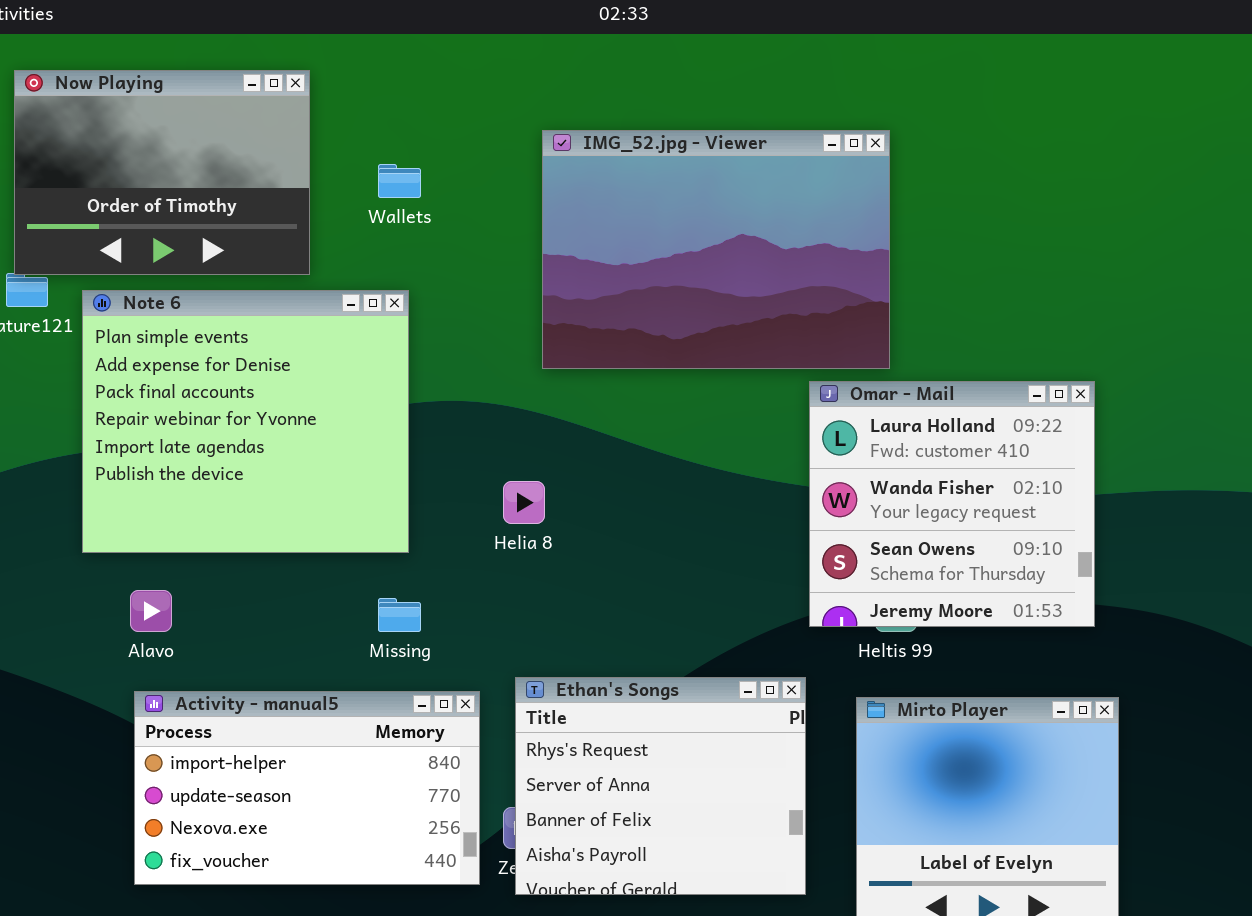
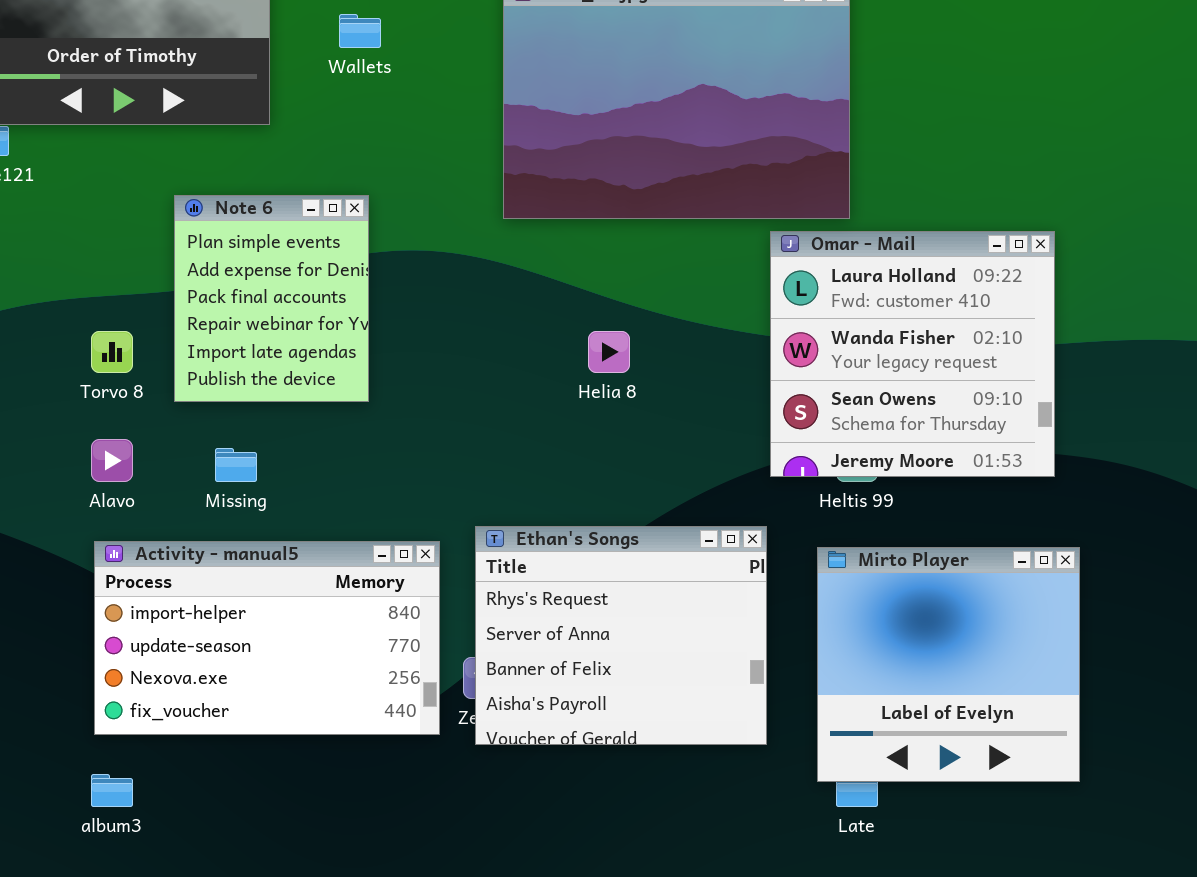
Note 6: [82,290,409,553] -> [174,195,369,402], resized
Helia 8: [503,481,545,524] -> [588,331,630,373], moved
Missing: [378,598,421,632] -> [215,448,257,482], moved

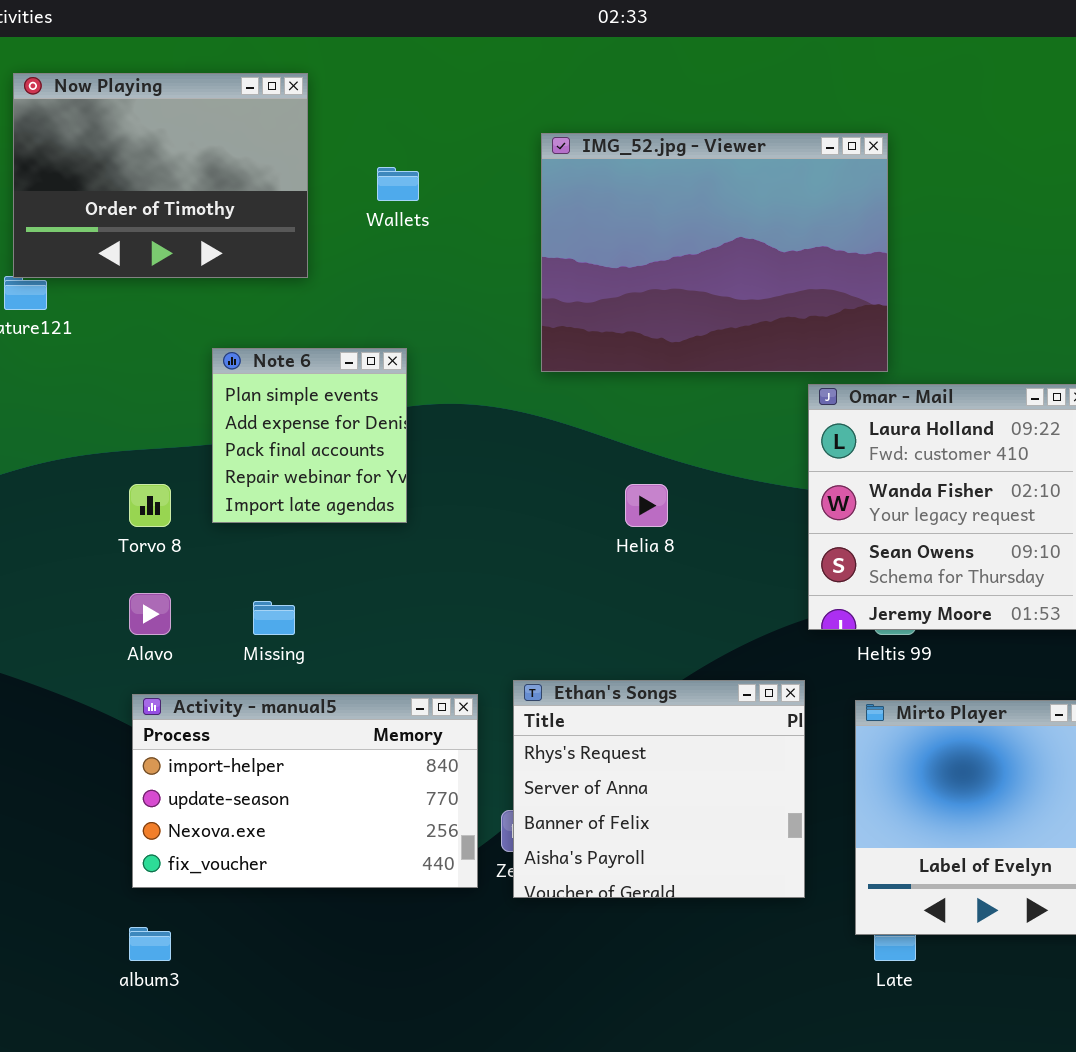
Note 6: [174,195,369,402] -> [212,348,407,523], resized

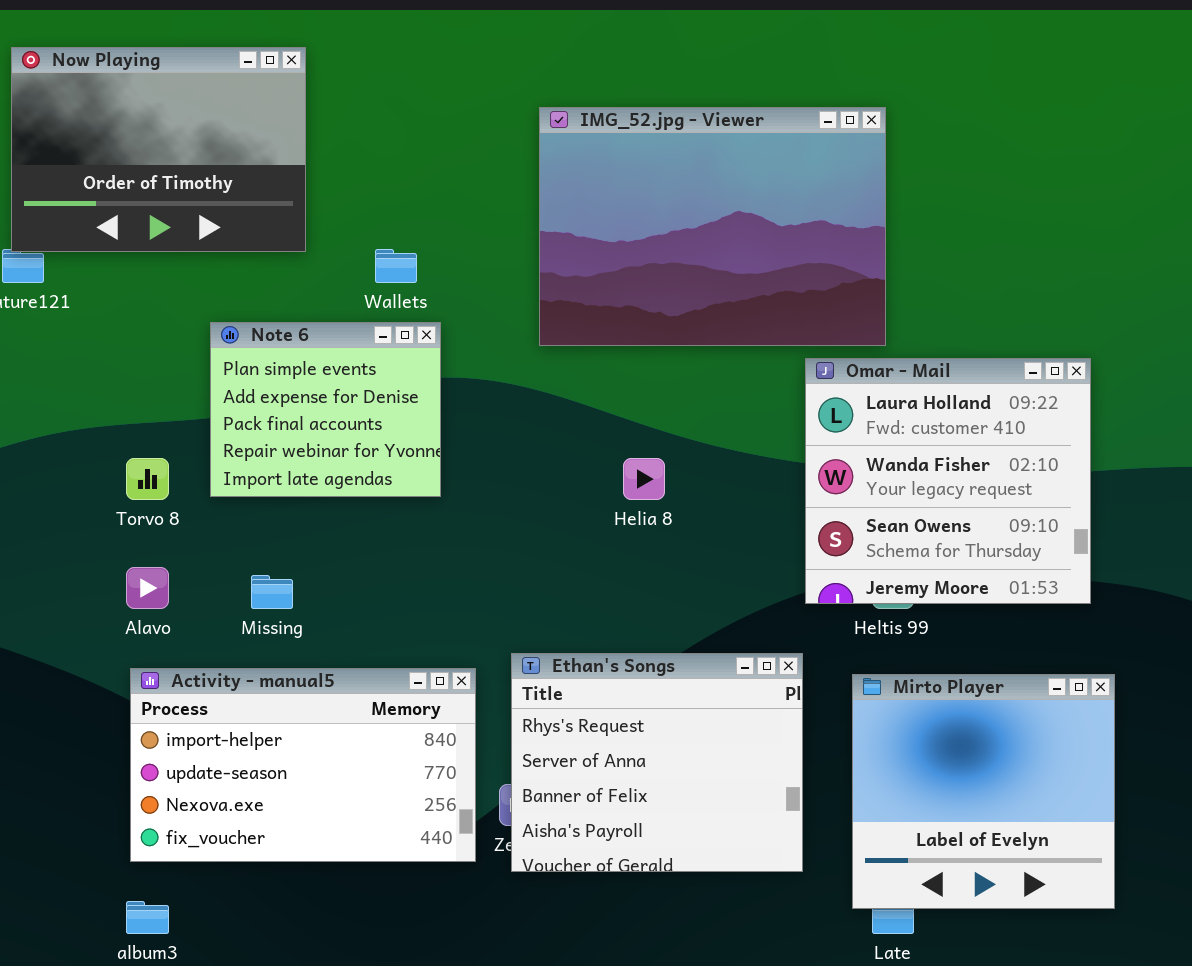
Wallets: [377,167,419,201] -> [375,249,417,283], moved
Note 6: [212,348,407,523] -> [210,322,441,497], resized

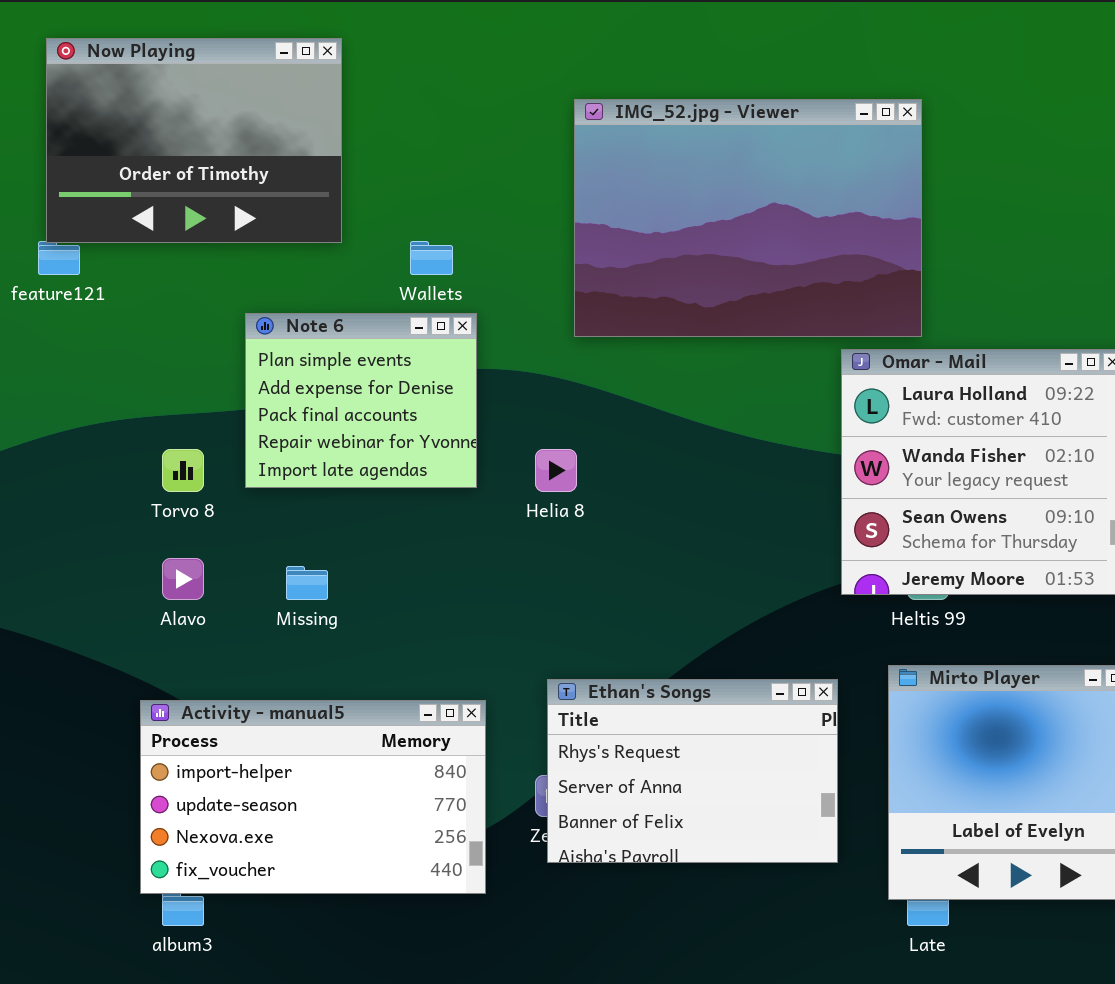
Helia 8: [623,458,665,500] -> [535,449,577,492], moved
Ethan's Songs: [511,653,803,872] -> [547,679,838,863], resized
Activity - manual5: [130,668,476,862] -> [140,700,486,894], moved

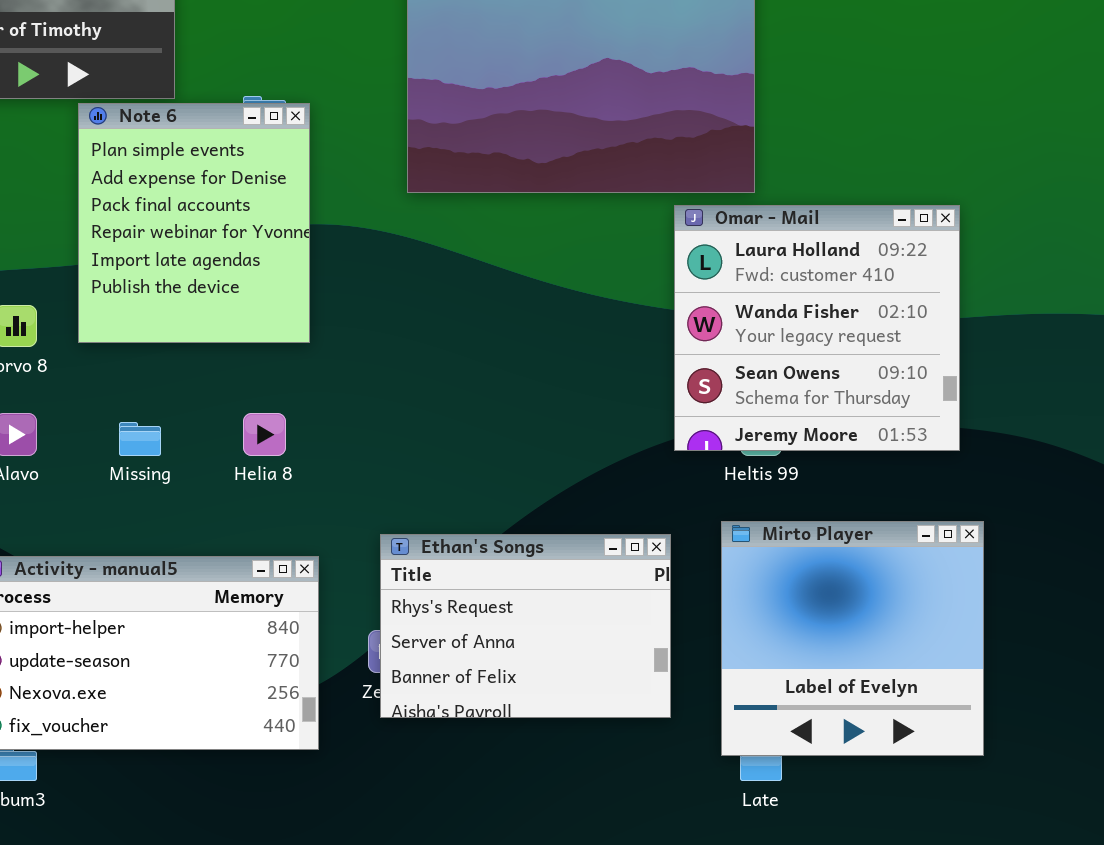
Note 6: [245,313,477,488] -> [78,103,310,343], resized
Helia 8: [535,449,577,492] -> [243,413,286,456], moved

